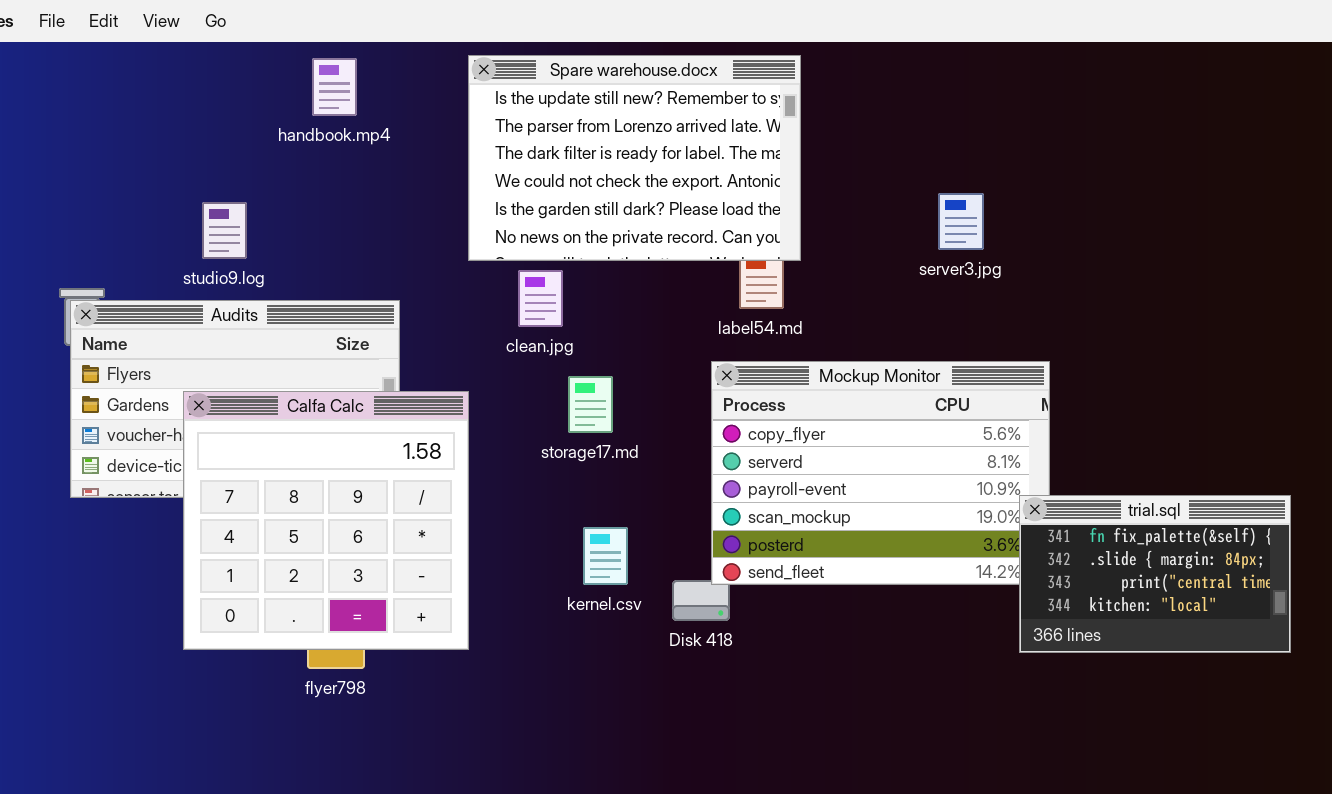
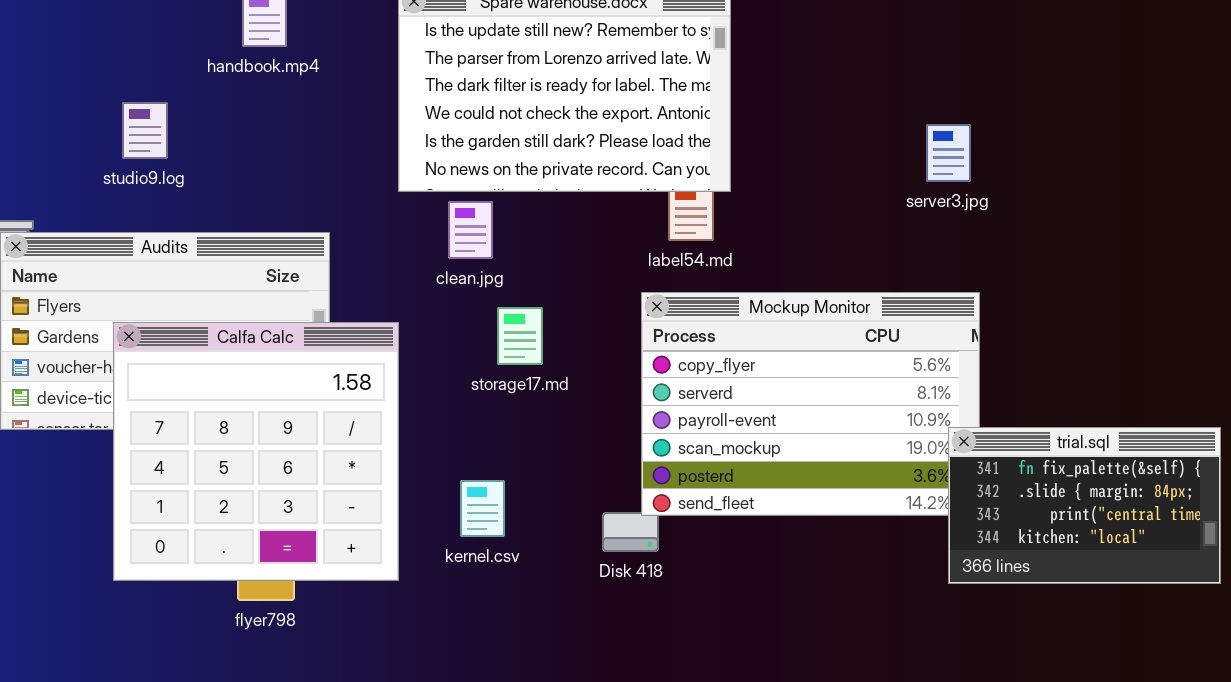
server3.jpg: [938,193,984,250] -> [926,124,971,182], moved
studio9.log: [202,202,247,259] -> [122,102,168,159], moved
kernel.csv: [583,527,628,585] -> [460,480,505,537], moved

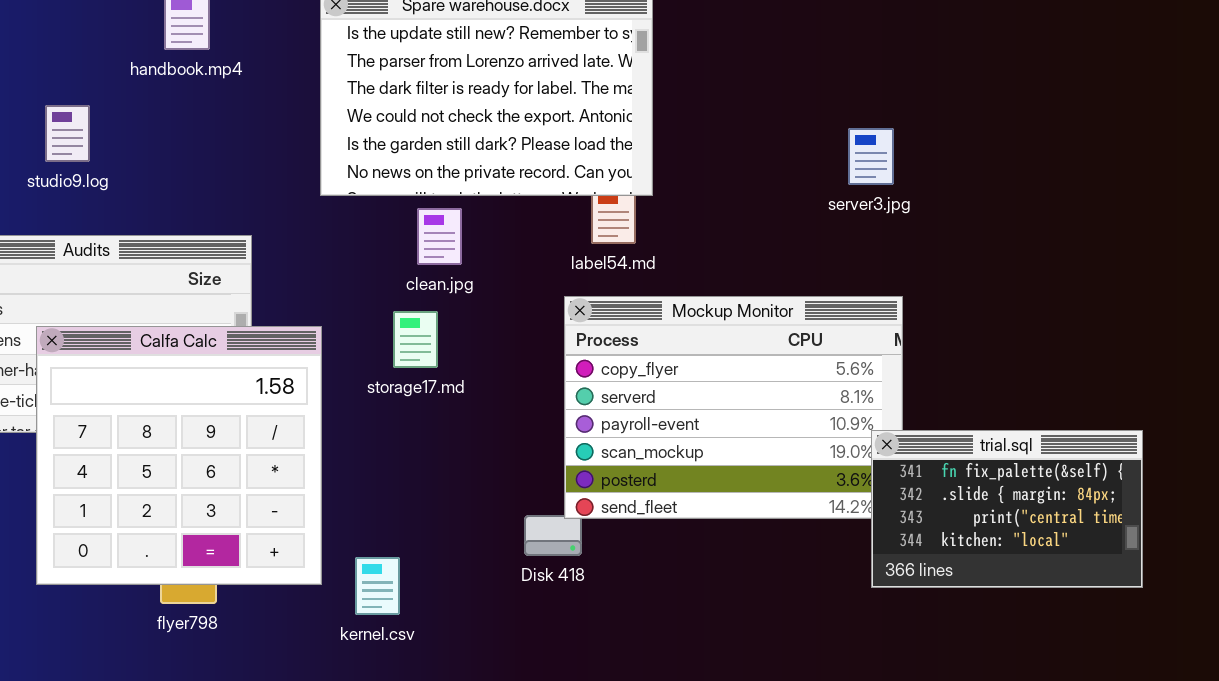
clean.jpg: [448,201,493,259] -> [417,208,462,265], moved
storage17.md: [497,307,543,365] -> [393,311,438,368], moved
kernel.csv: [460,480,505,537] -> [355,557,400,615], moved

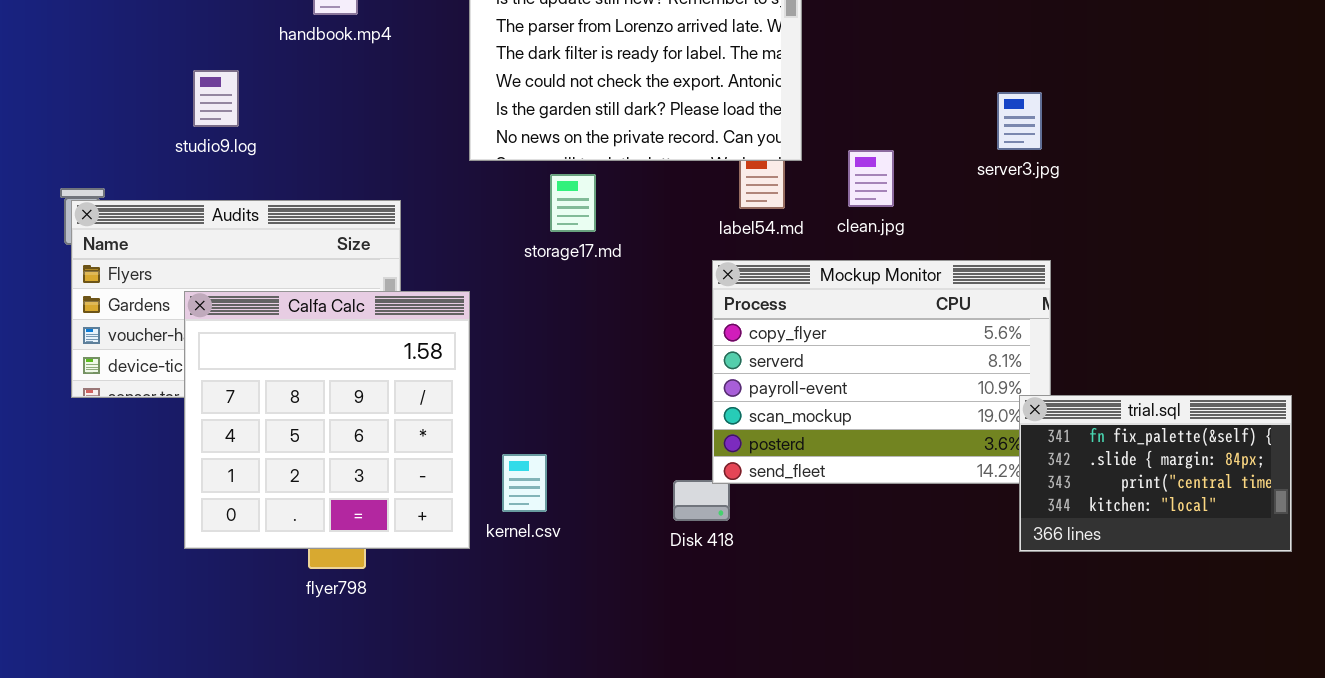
clean.jpg: [417,208,462,265] -> [848,150,894,207], moved
storage17.md: [393,311,438,368] -> [550,174,596,232], moved
kernel.csv: [355,557,400,615] -> [502,454,547,512], moved

